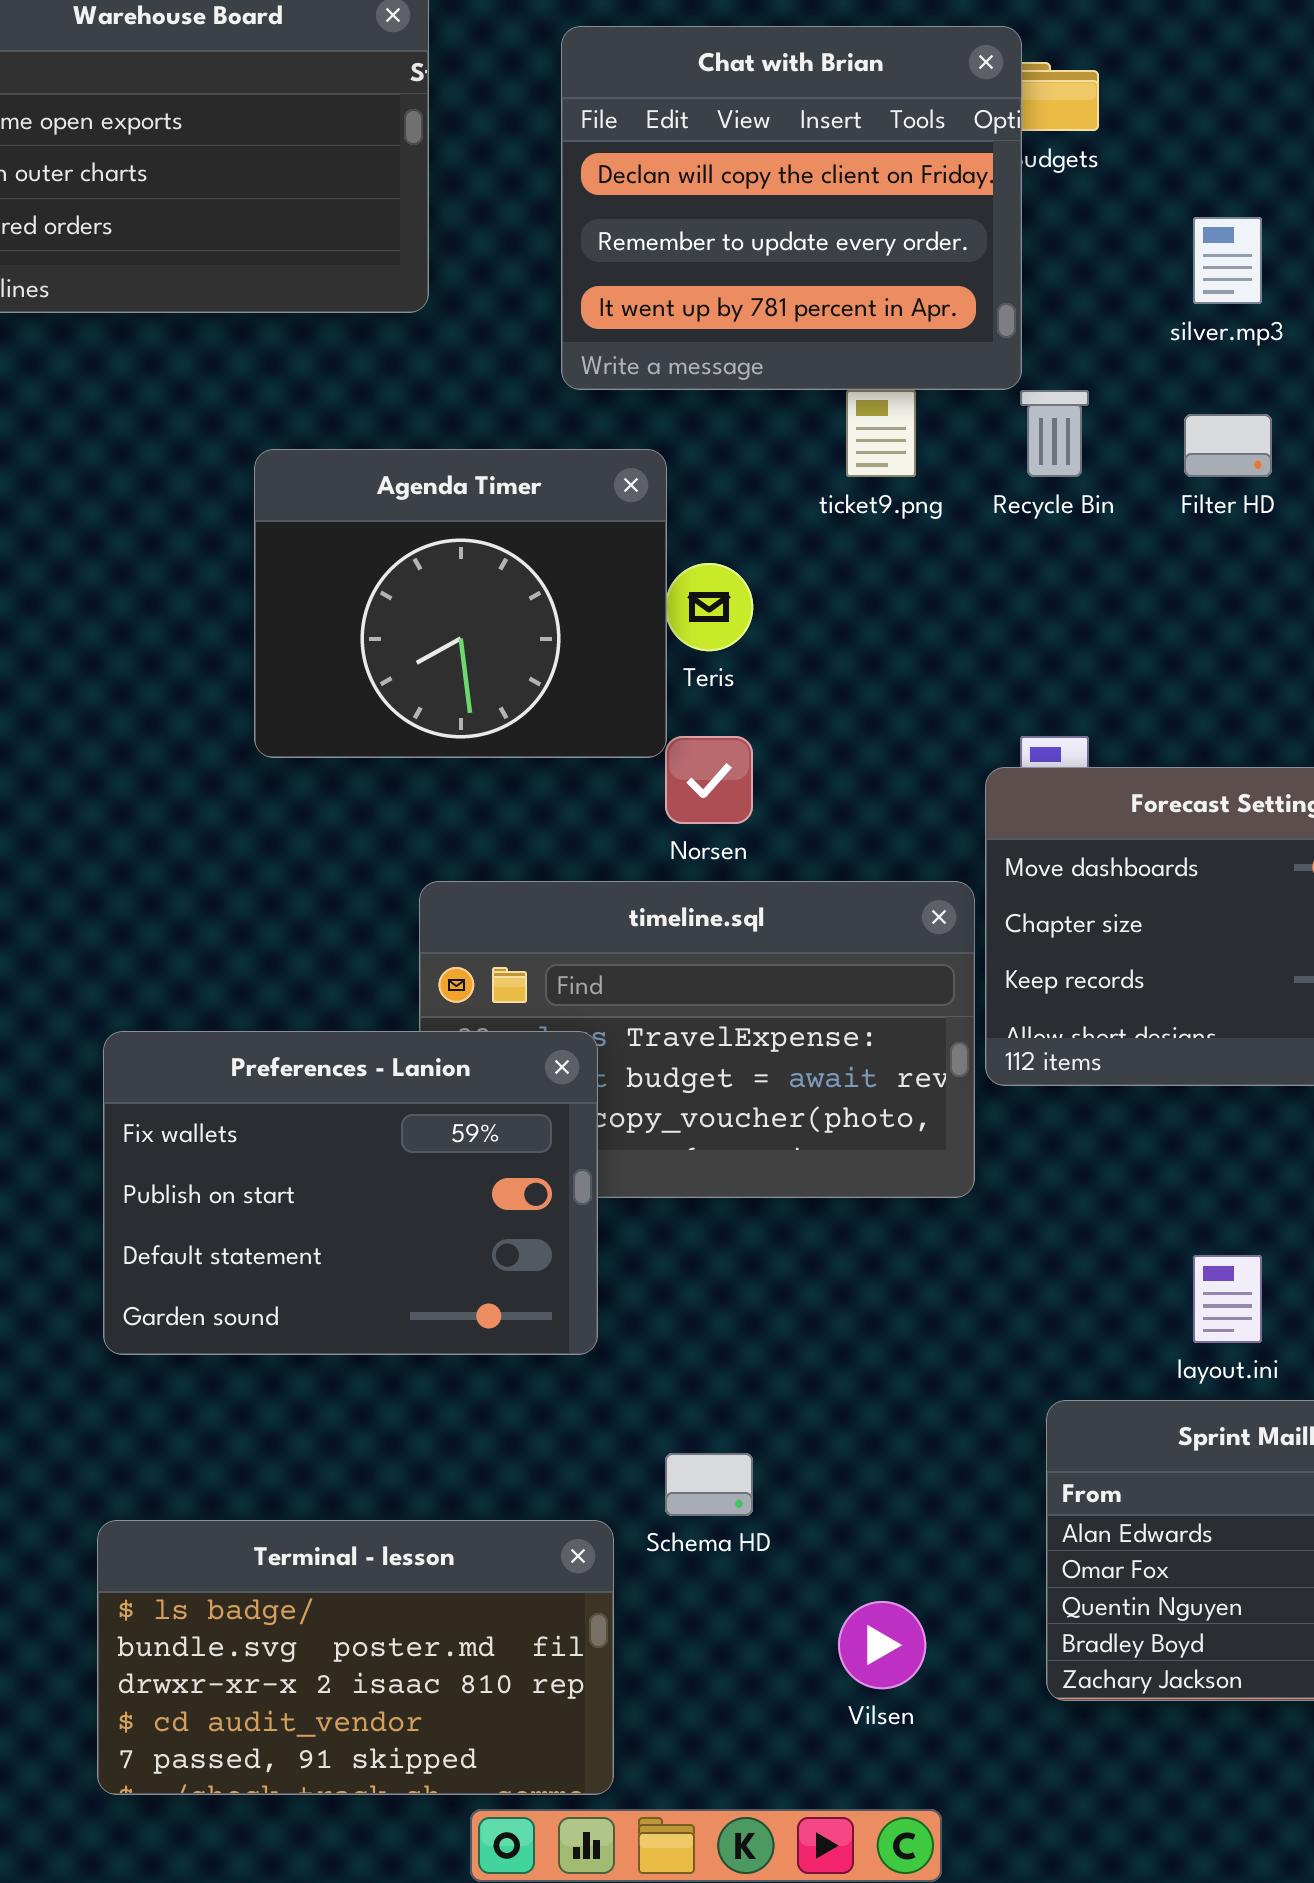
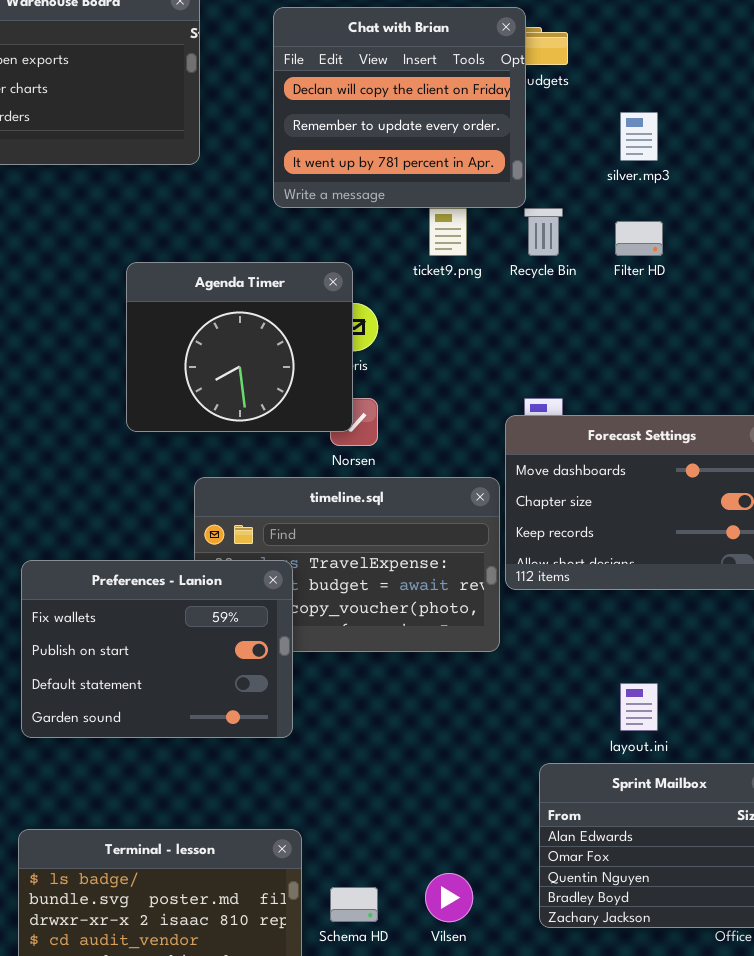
Agenda Timer: [254,449,667,758] -> [126,262,353,432], moved
Schema HD: [665,1453,753,1516] -> [330,887,378,922], moved

